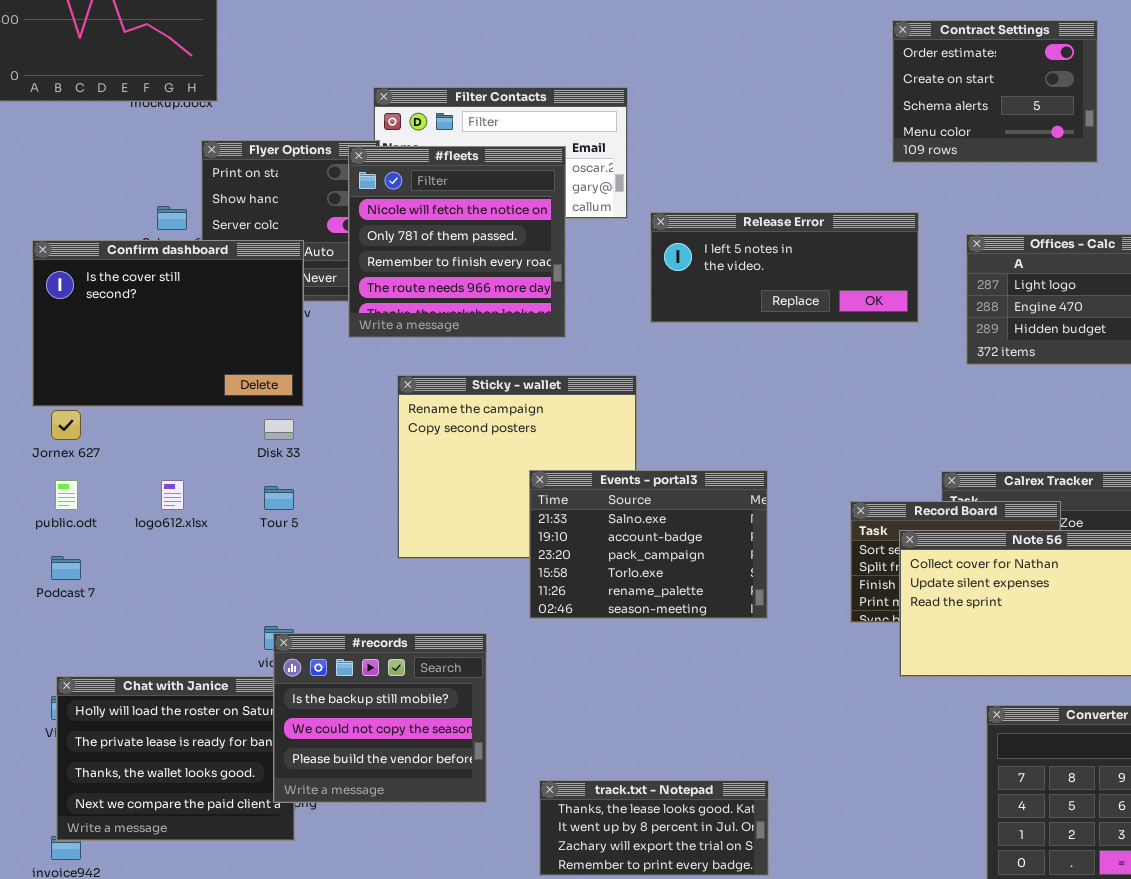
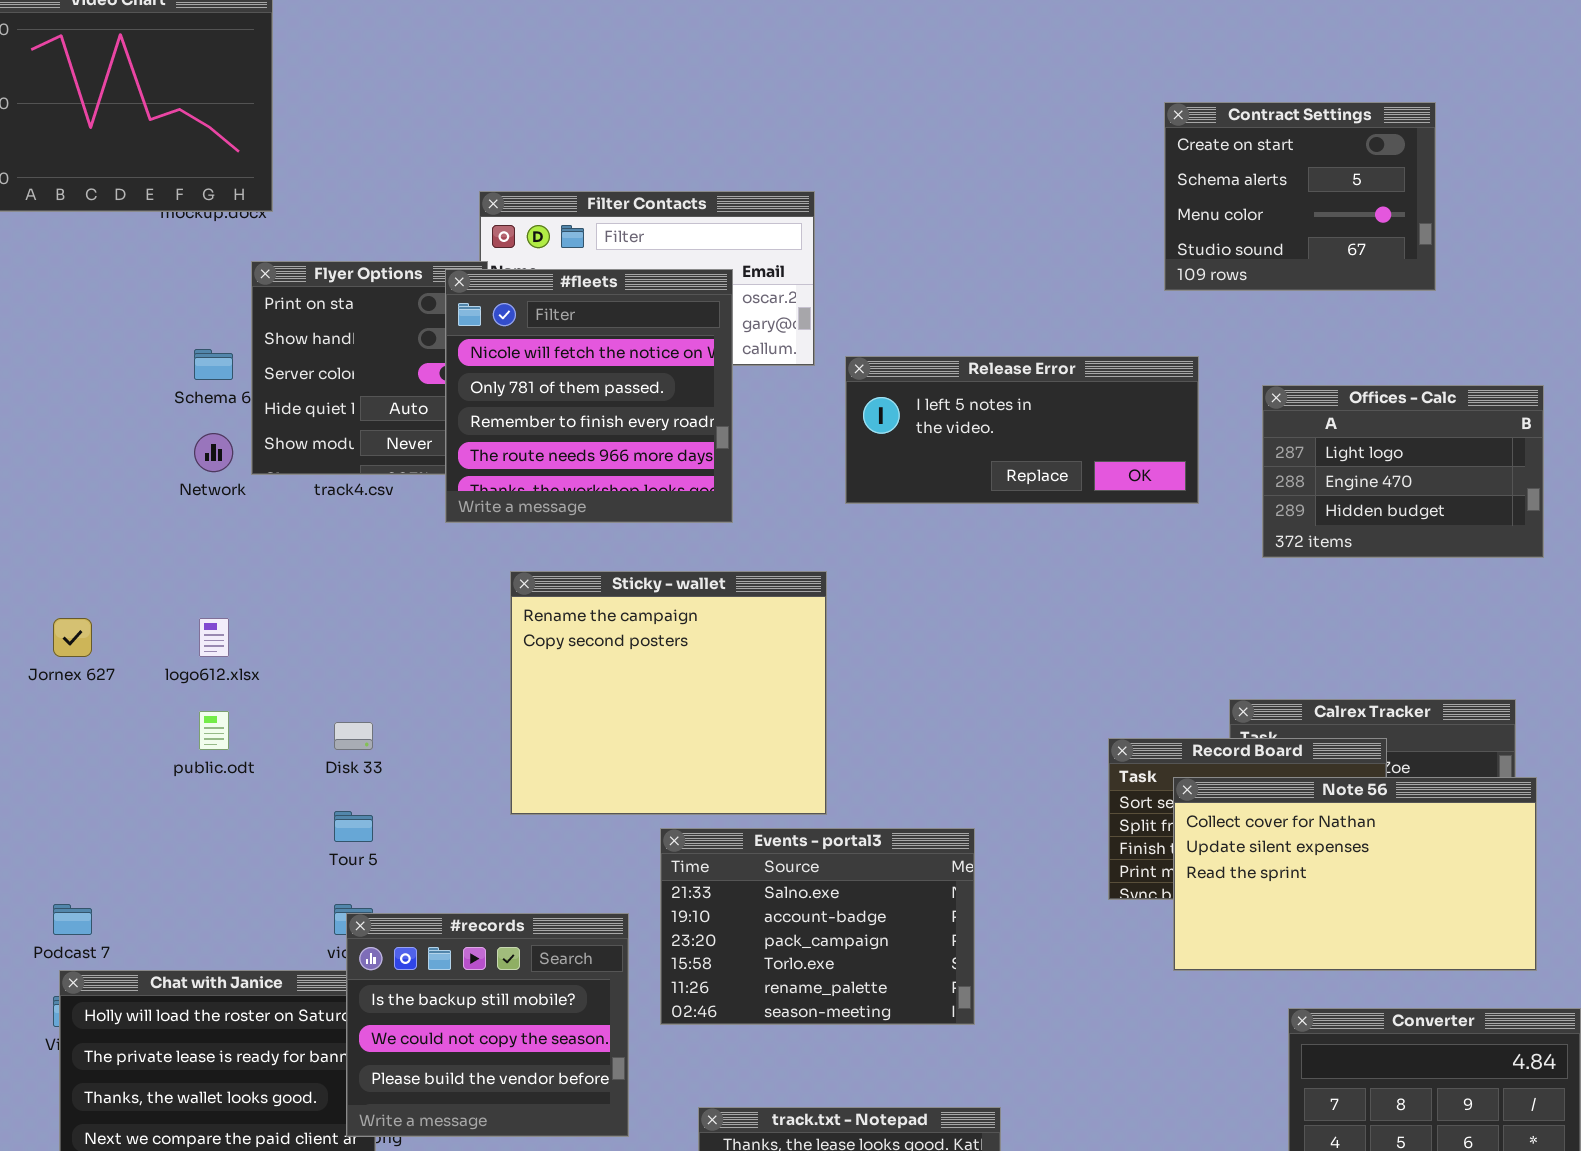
Contract Settings: [892,20,1098,163] -> [1164,102,1436,291], scrolled down 1 row
Confirm dashboard: [32,240,304,407] -> none, closed
Disk 33: [264,419,294,440] -> [334,722,373,750], moved
Events - portal3: [529,470,768,619] -> [660,828,975,1025], moved
public.odt: [55,480,78,510] -> [199,711,229,750], moved
logo612.xlsx: [161,480,184,510] -> [199,618,229,657], moved
Tour 5: [264,486,294,510] -> [334,811,373,842], moved
Podcast 7: [51,556,81,580] -> [53,904,92,935], moved

